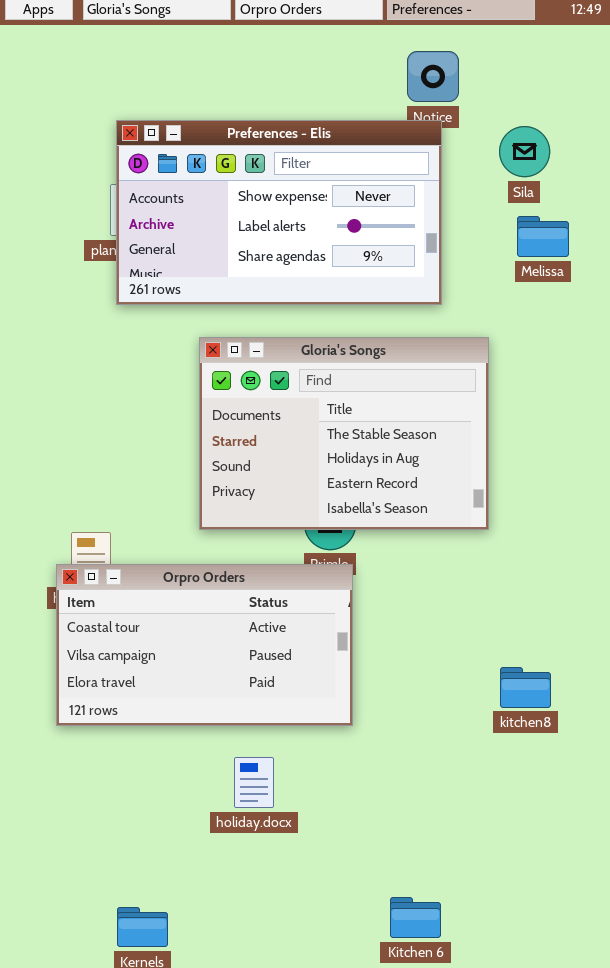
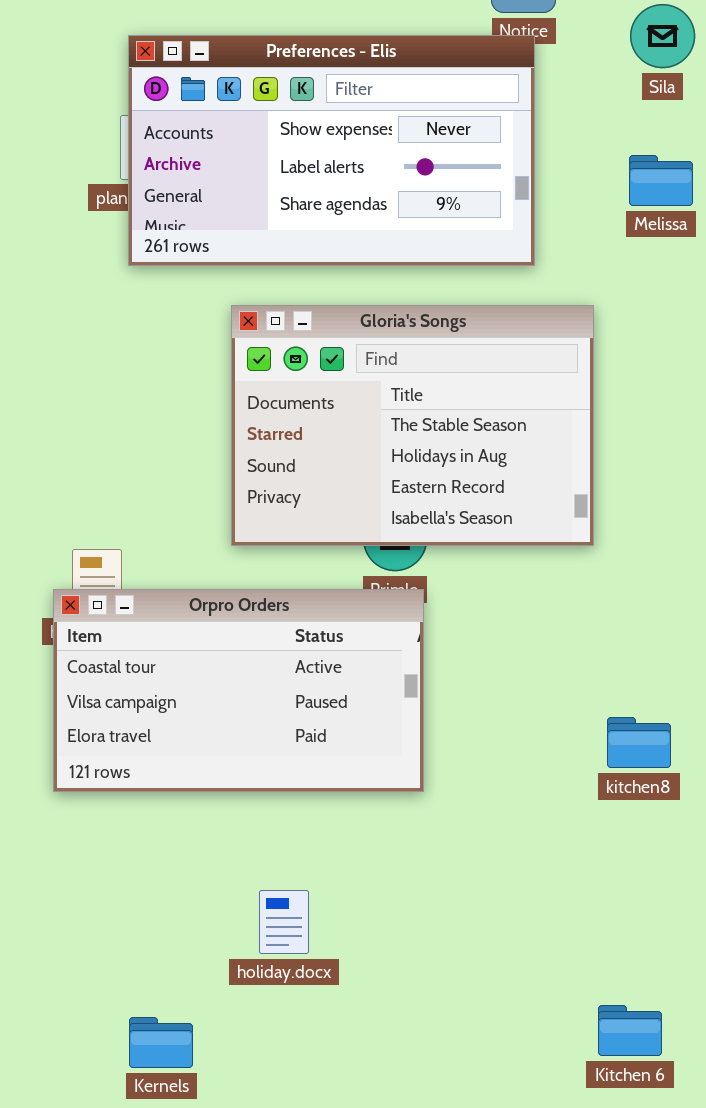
Sila: [499,126,550,177] -> [630,4,695,68], moved
holiday.docx: [234,757,274,808] -> [259,890,309,954], moved
Kitchen 6: [390,897,441,938] -> [598,1005,662,1056], moved

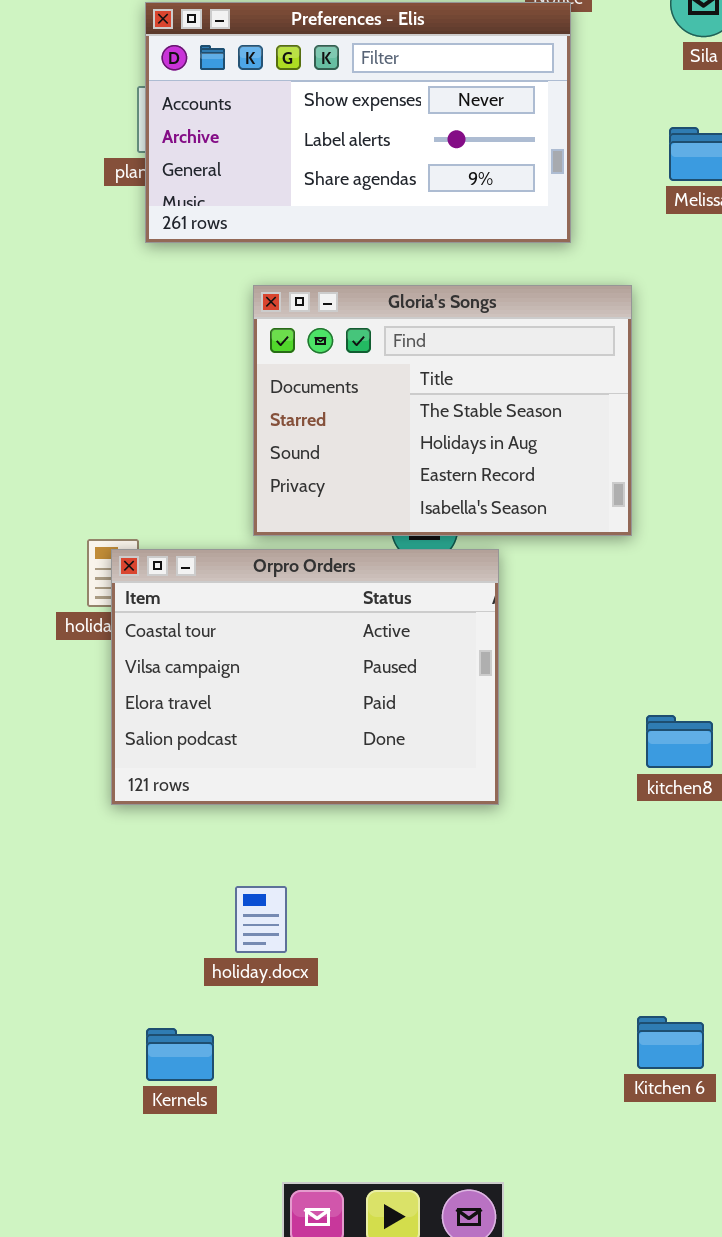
Orpro Orders: [53,589,424,792] -> [111,549,499,805], moved, resized
holiday.docx: [259,890,309,954] -> [235,886,287,953], moved

